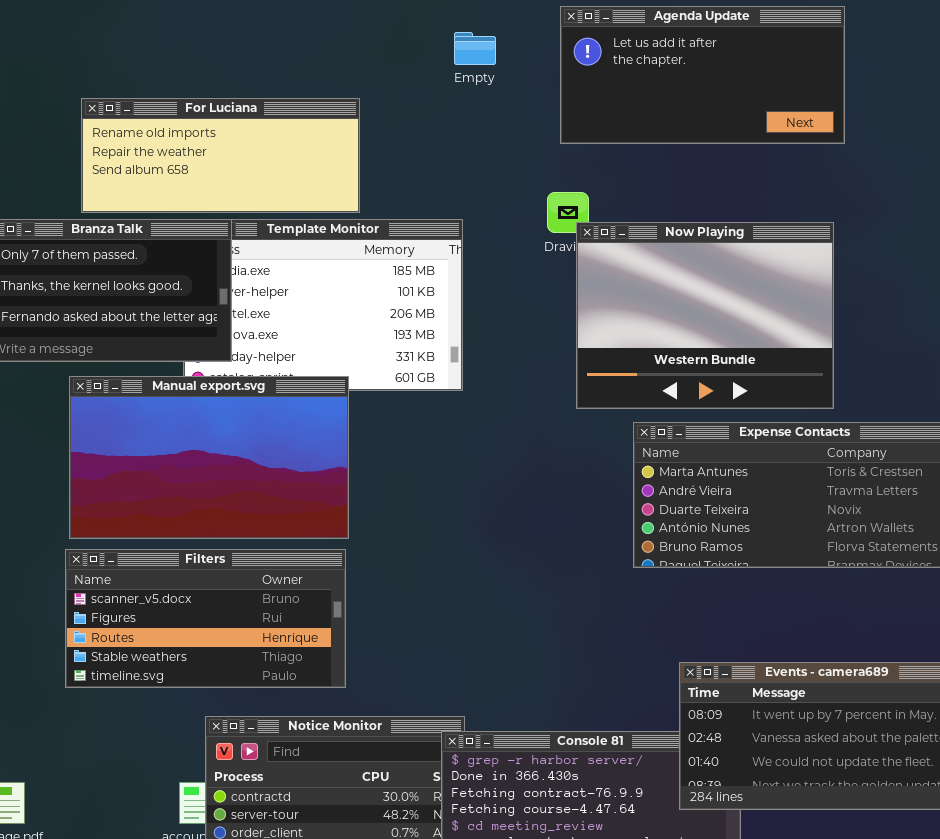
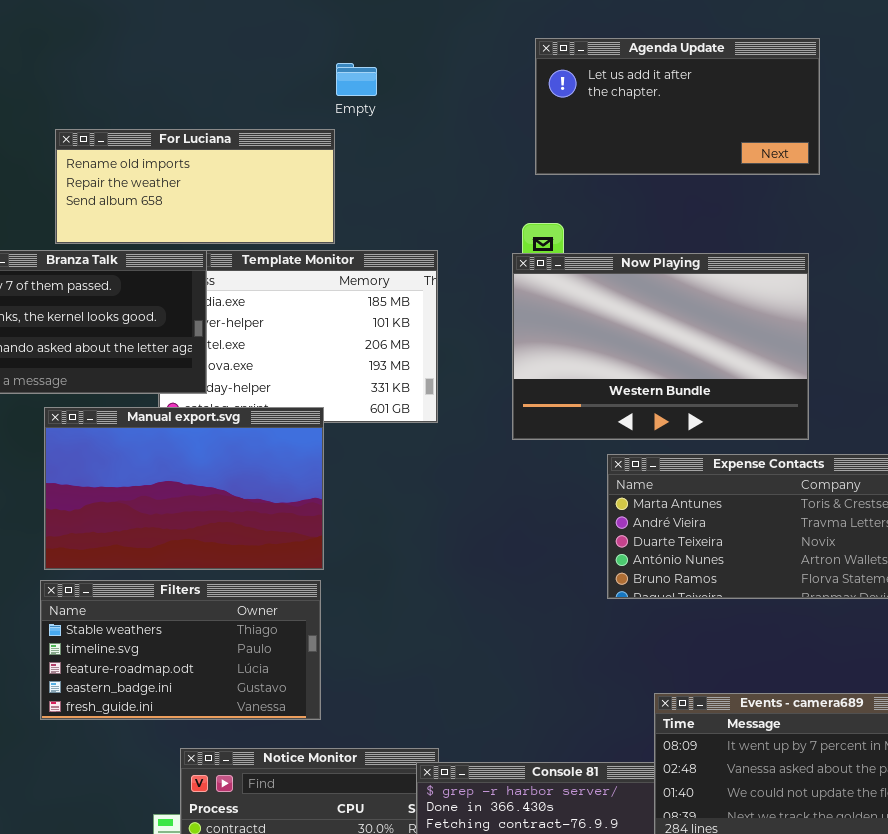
Empty: [454,32,496,65] -> [336,63,377,96], moved
Now Playing: [576,222,834,409] -> [512,253,809,440], resized
Filters: [65,549,346,688] -> [40,580,321,720], scrolled down 3 rows

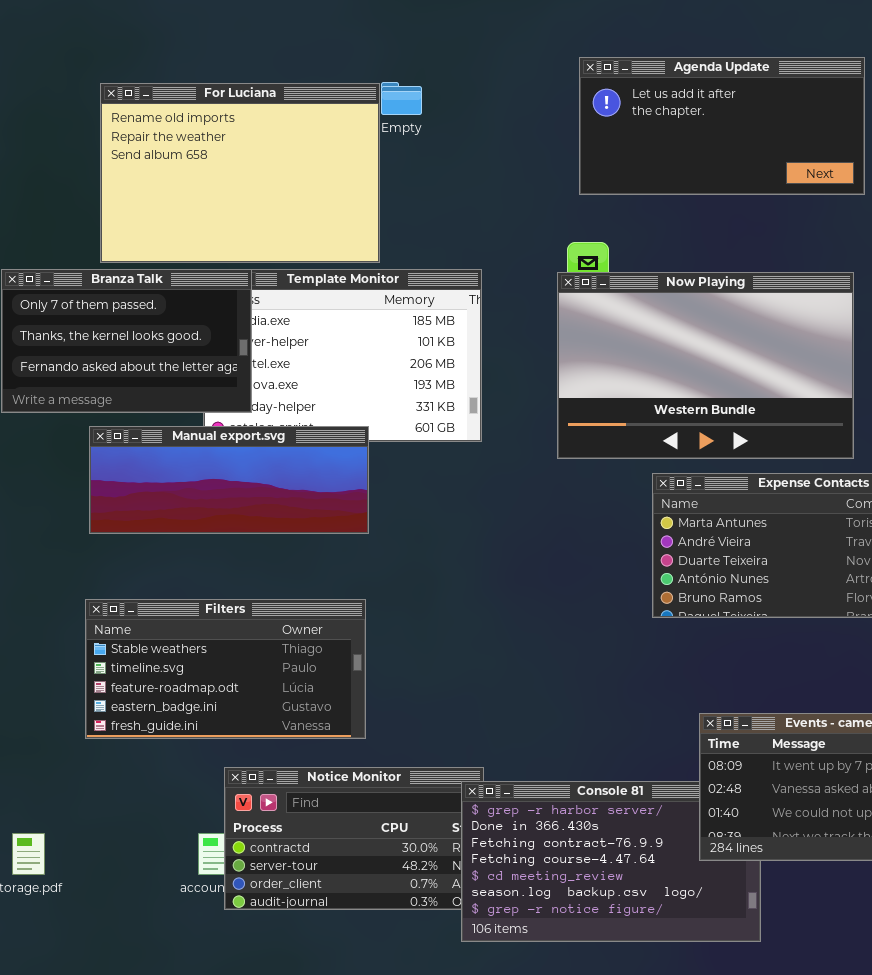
For Luciana: [55,129,335,244] -> [100,83,380,263], resized
Manual export.svg: [44,407,324,570] -> [89,426,369,534], resized

